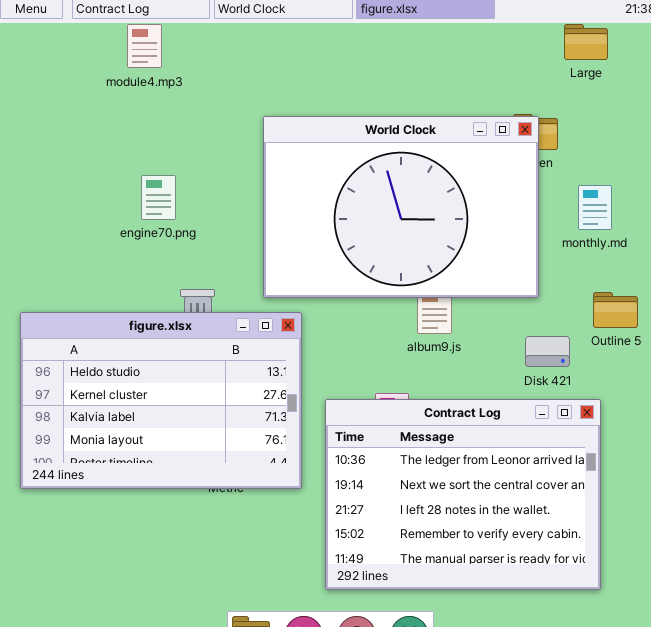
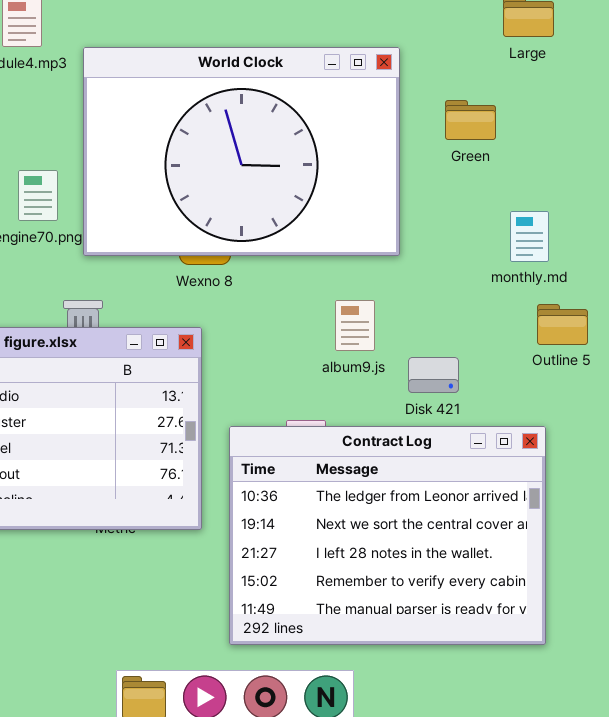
World Clock: [263,116,539,298] -> [83,47,400,256], moved
monthly.md: [578,185,612,230] -> [510,211,549,262], moved
Disk 421: [525,336,570,367] -> [408,357,459,393], moved

